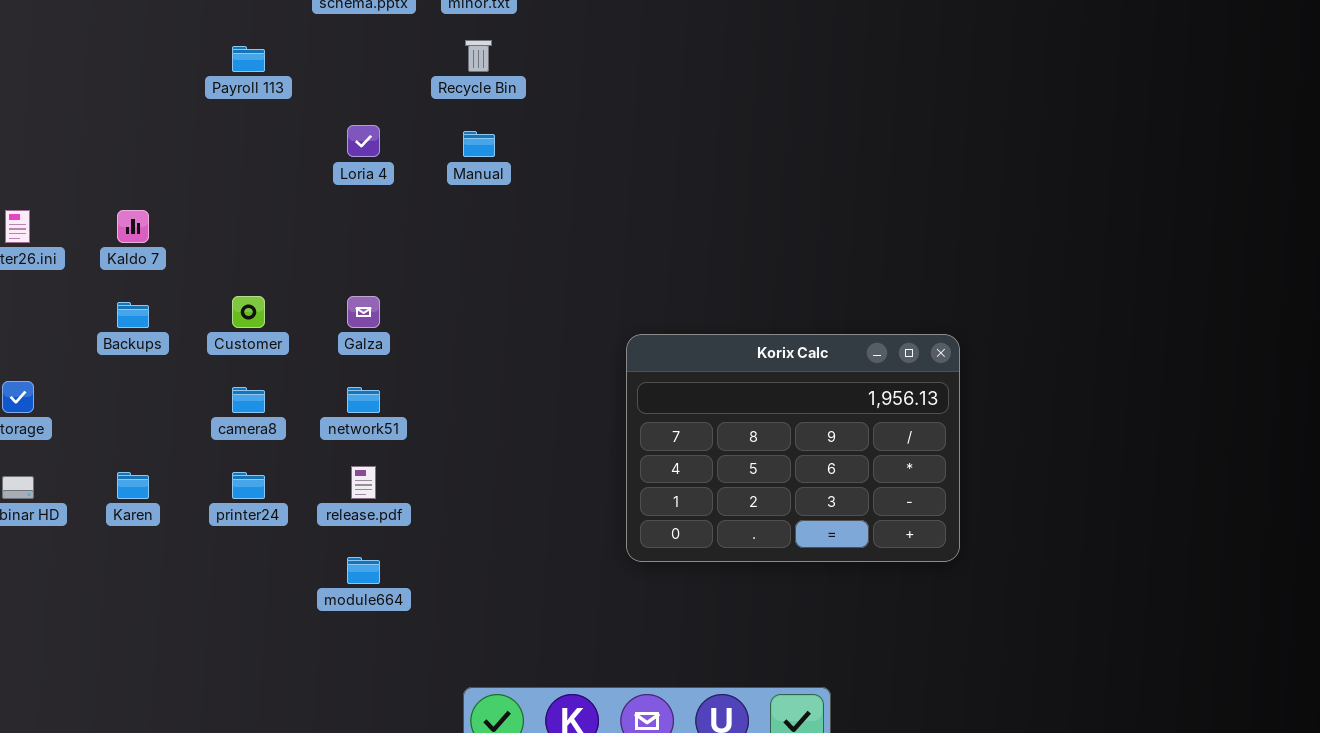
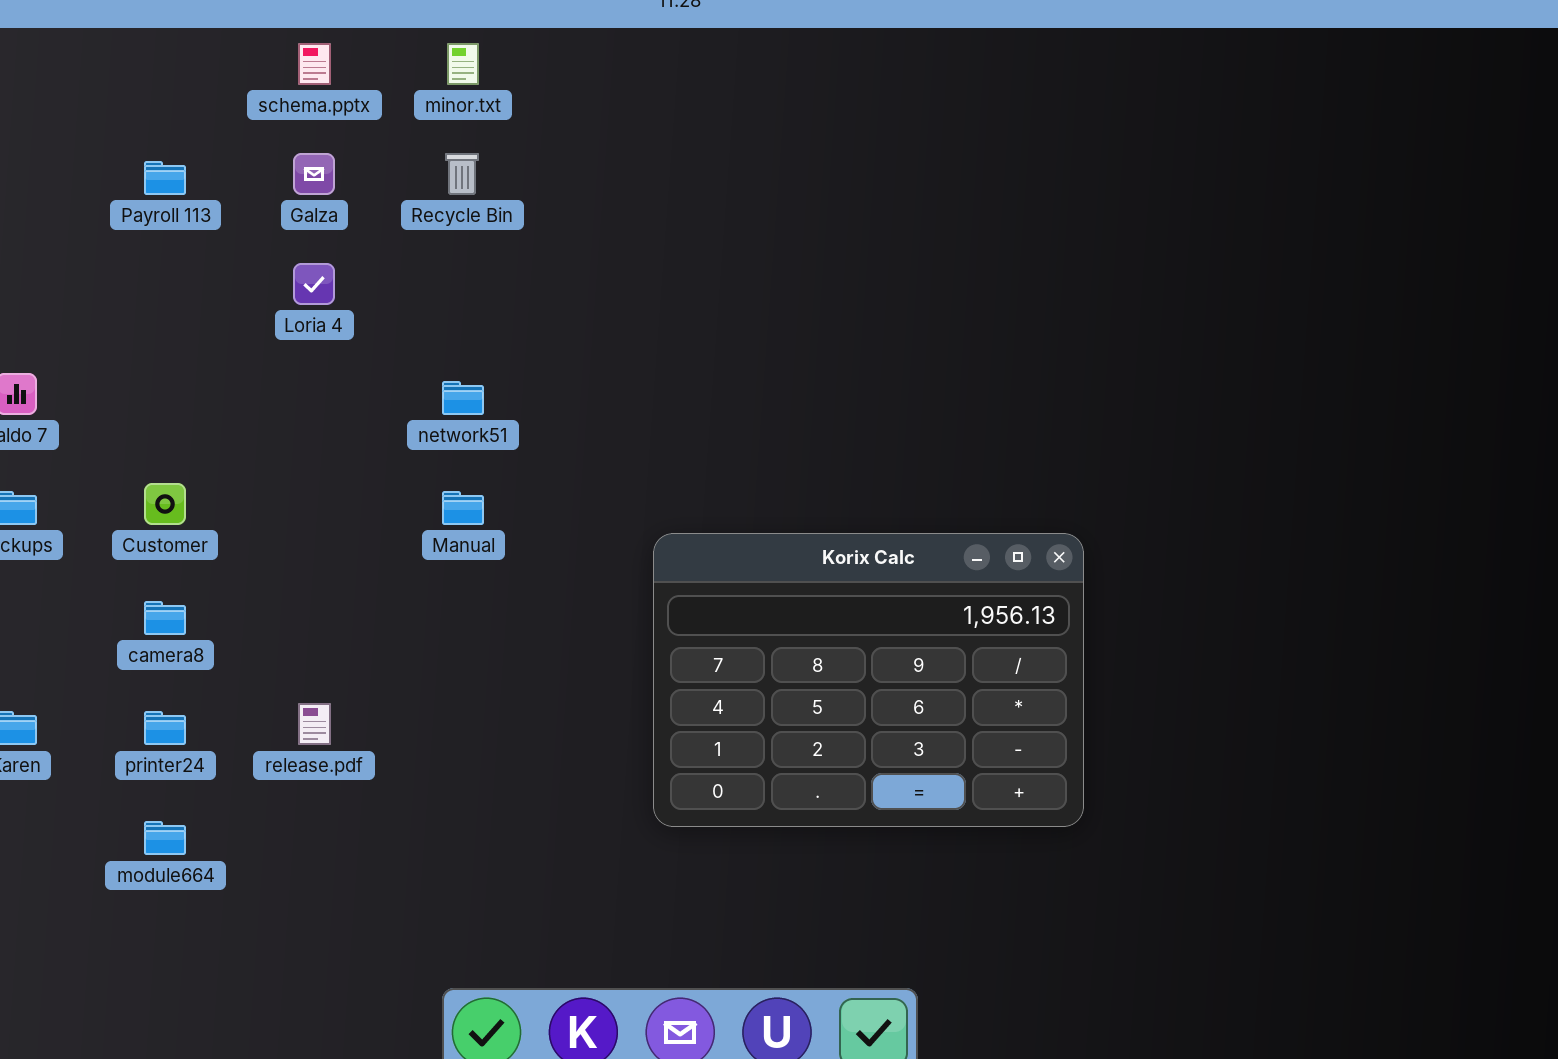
Manual: [463,131,495,157] -> [442,491,484,525], moved
Galza: [347,296,380,328] -> [293,153,335,195], moved
network51: [347,387,380,413] -> [442,381,484,415], moved
module664: [347,557,380,584] -> [144,821,186,855], moved

